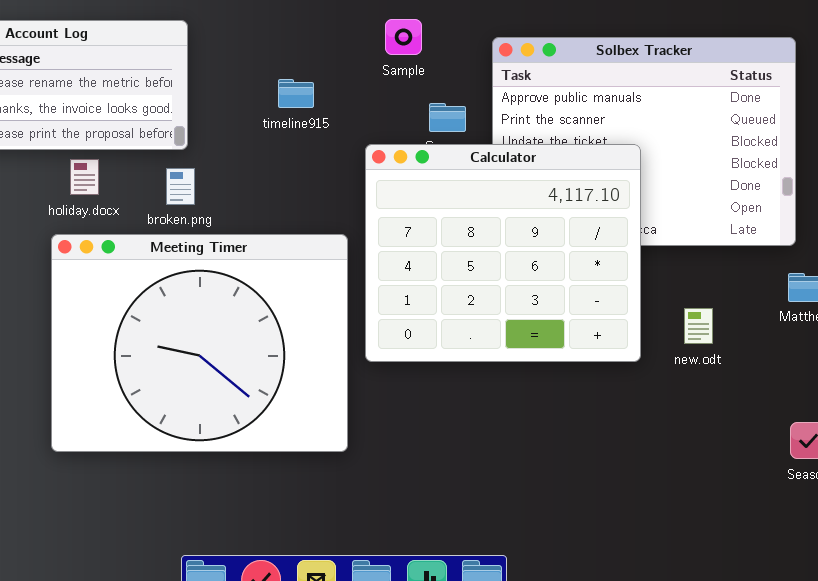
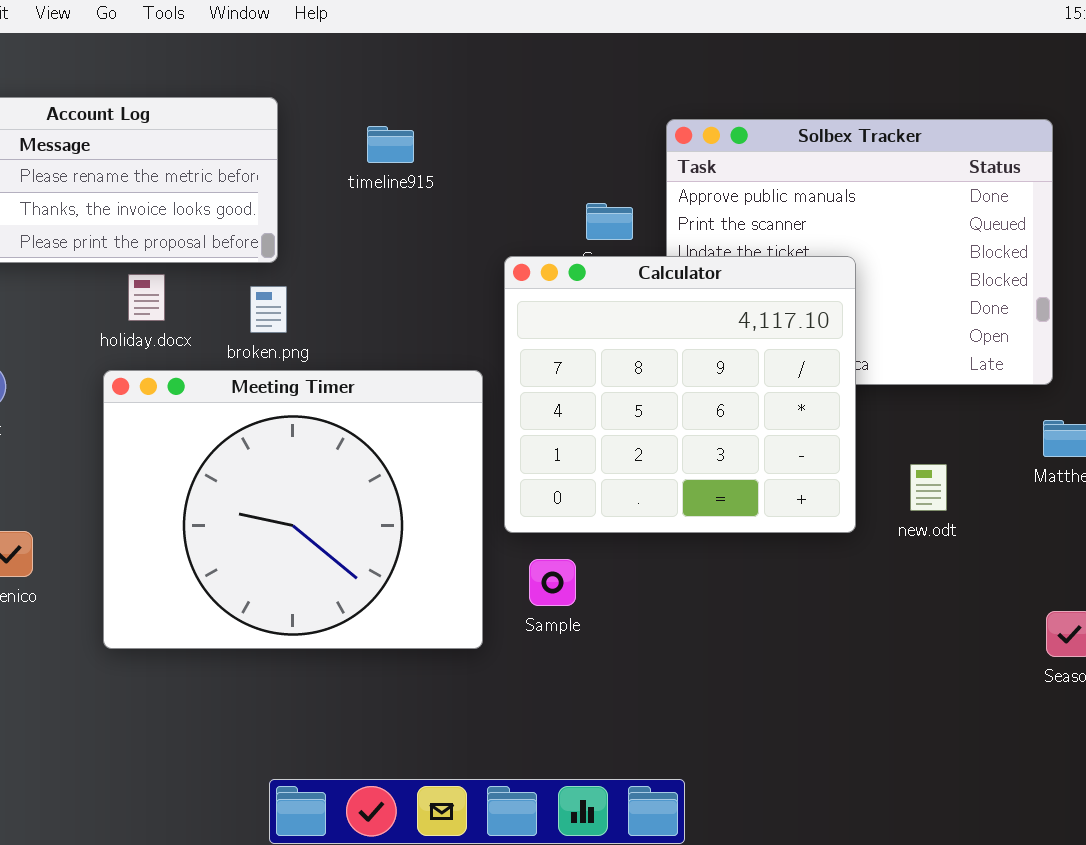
Sample: [385,19,422,55] -> [529,559,576,606], moved
timeline915: [278,79,314,108] -> [367,126,414,163], moved

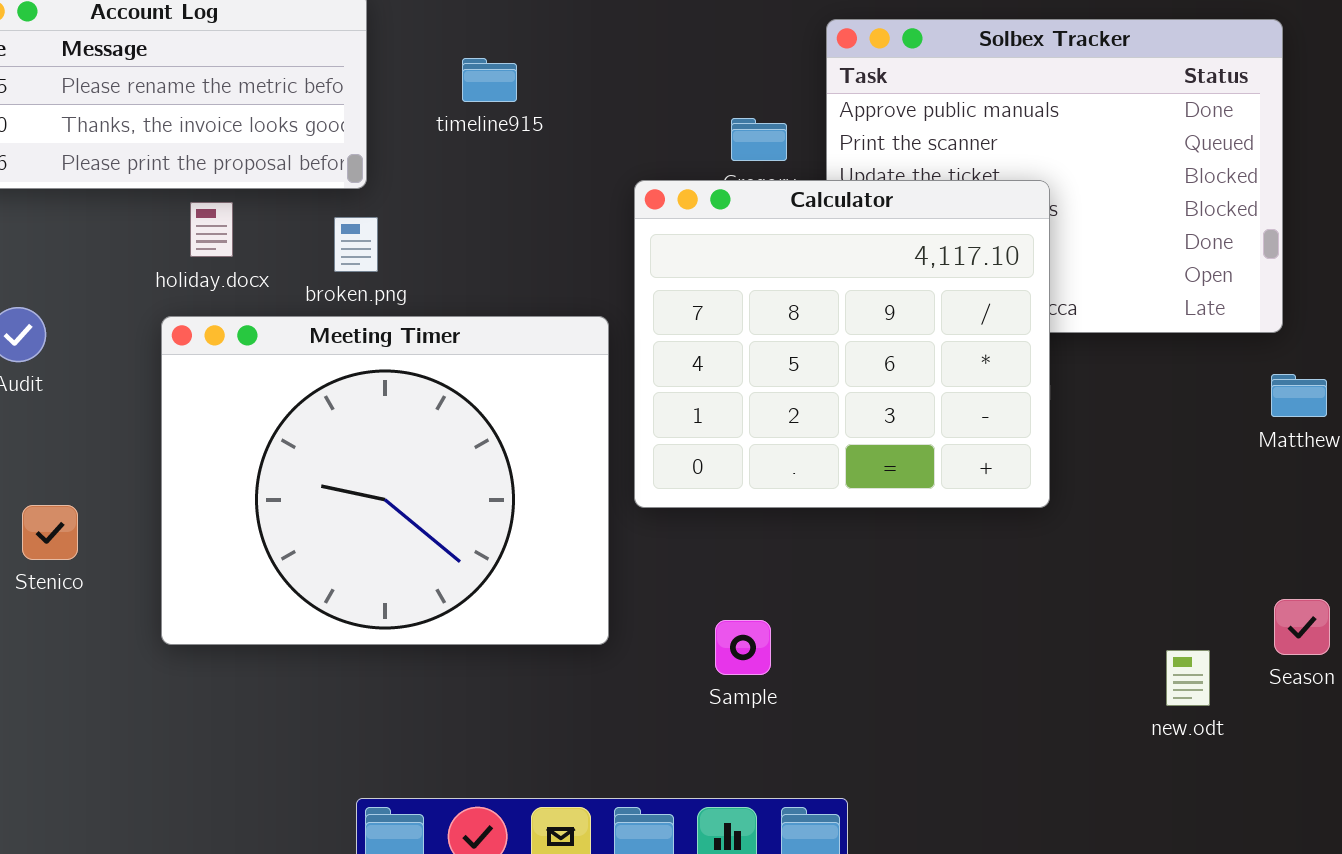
timeline915: [367,126,414,163] -> [462,58,517,102], moved
new.odt: [910,464,947,511] -> [1166,650,1210,706], moved
Sample: [529,559,576,606] -> [715,620,771,675], moved

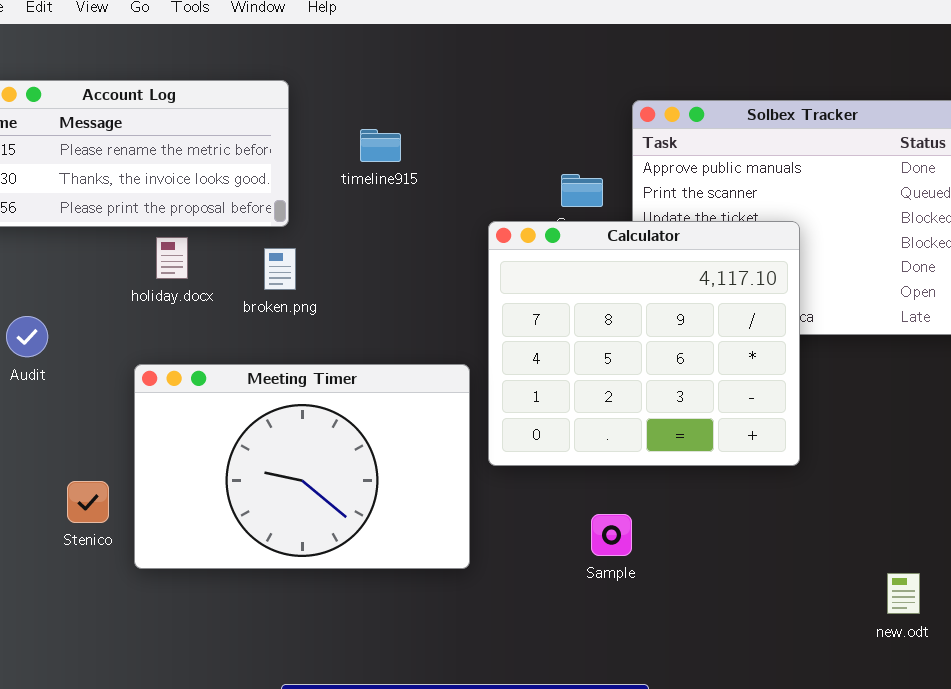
Meeting Timer: [161,316,609,645] -> [134,364,470,569], resized
Stenico: [22,505,78,560] -> [67,481,109,523], moved
Sample: [715,620,771,675] -> [591,514,632,556], moved

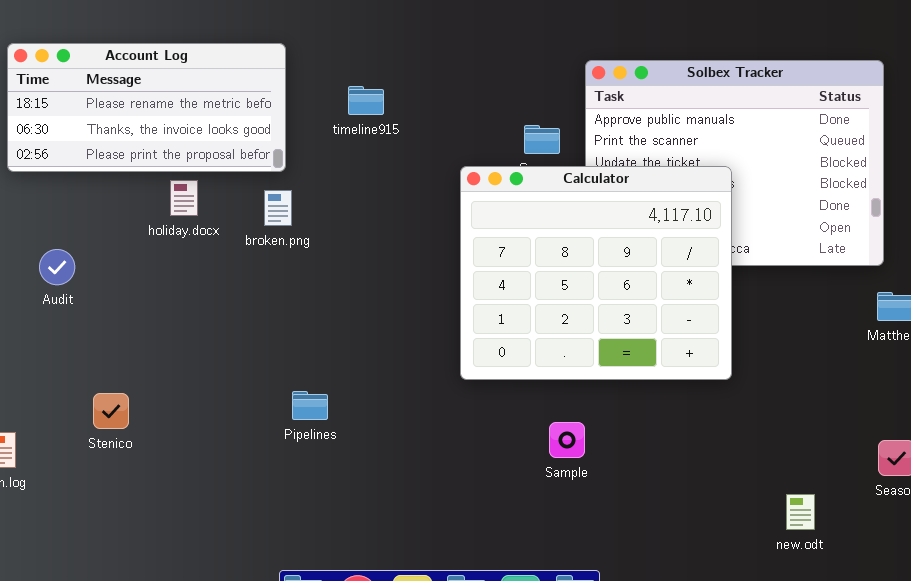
Meeting Timer: [134,364,470,569] -> none, closed
new.odt: [887,573,920,614] -> [786,494,815,530], moved

